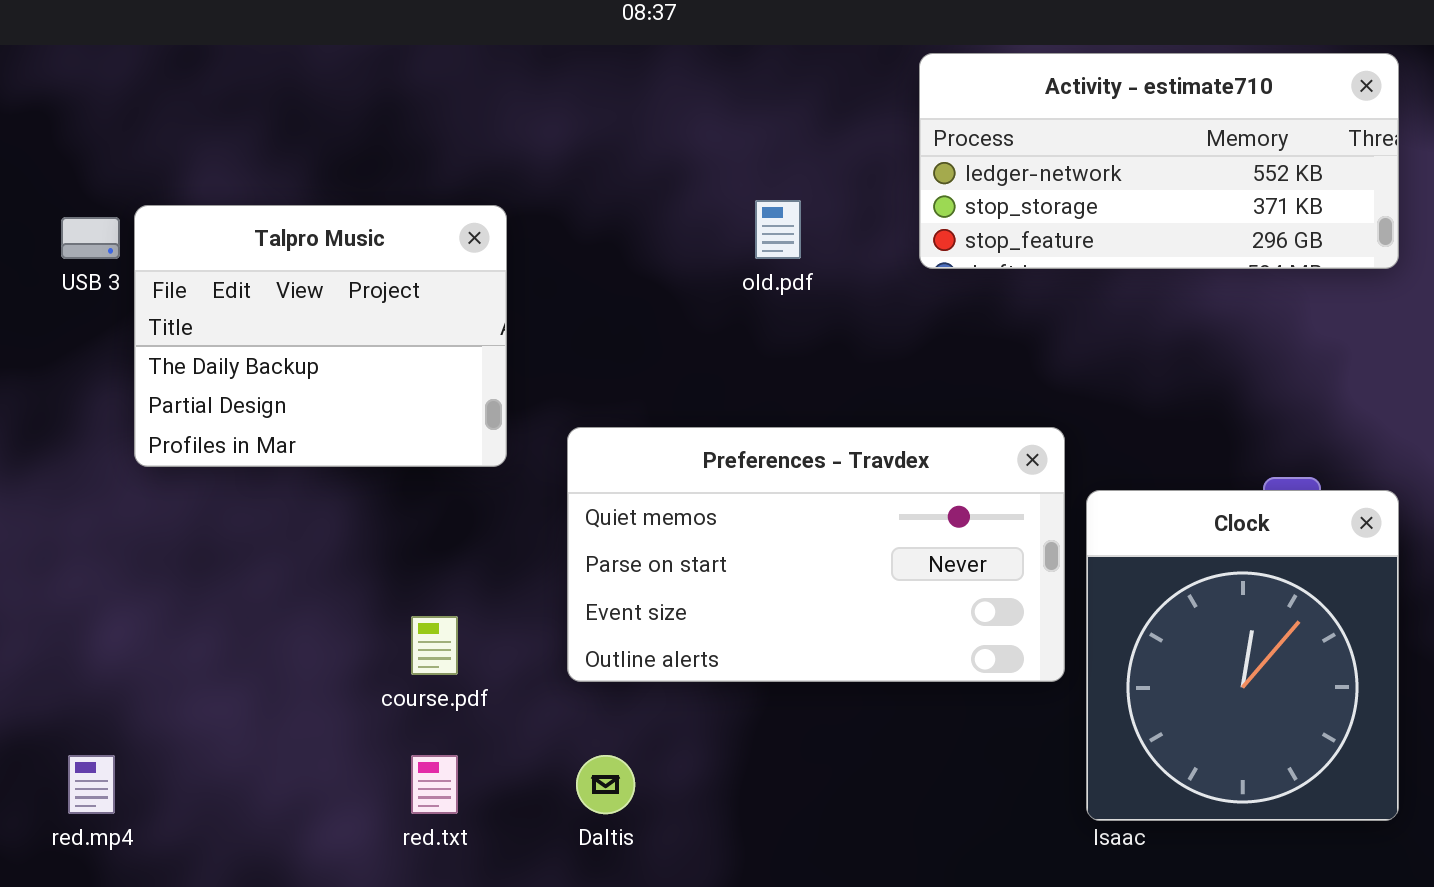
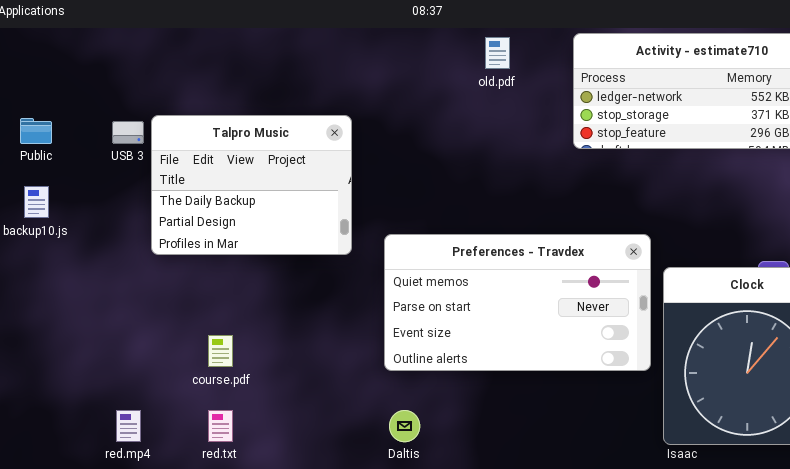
old.pdf: [755,200,801,259] -> [485,37,510,69], moved
course.pdf: [411,616,458,675] -> [208,335,233,367], moved
red.txt: [411,755,458,814] -> [208,410,233,442], moved

